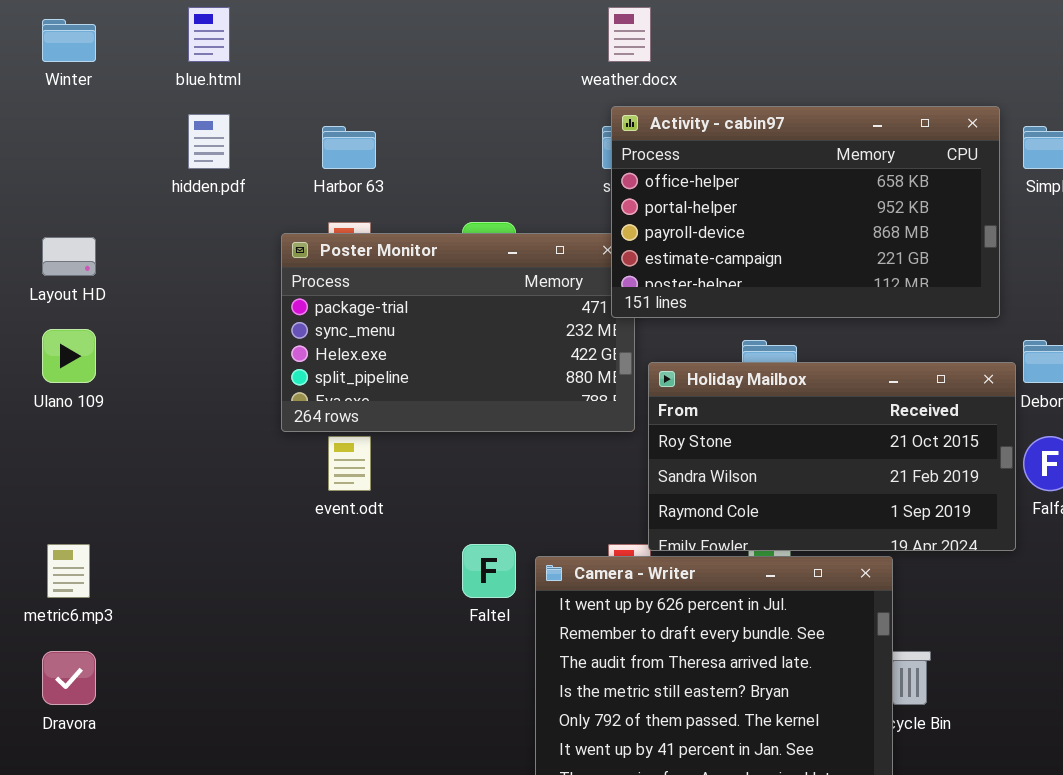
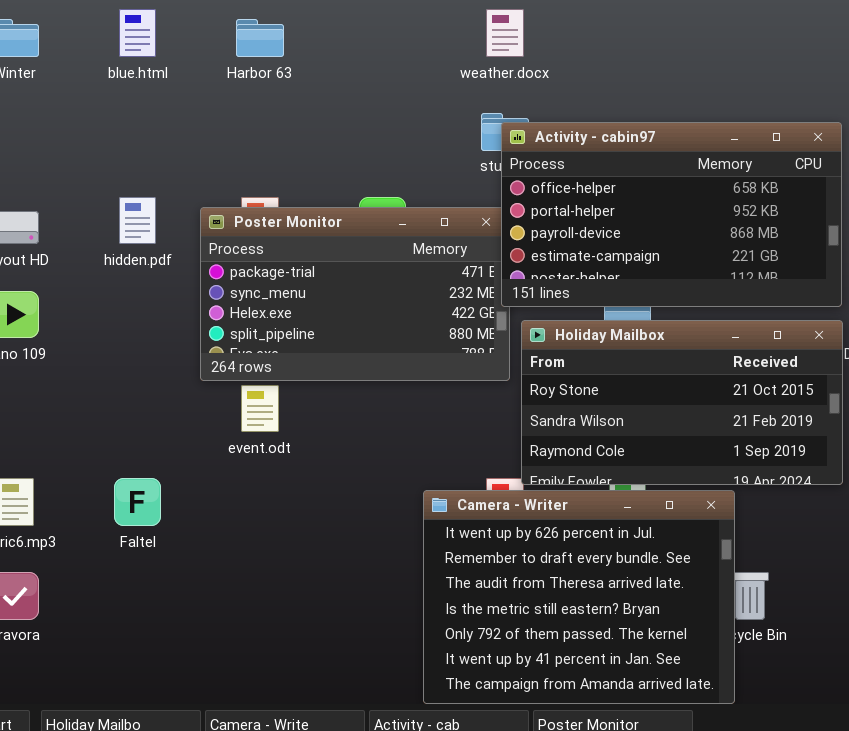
Activity - cabin97: [611,106,1000,318] -> [501,122,842,307], moved
hidden.pdf: [188,114,230,169] -> [119,197,156,244], moved
Harbor 63: [322,126,376,169] -> [236,19,284,57], moved
Faltel: [462,544,516,598] -> [114,478,161,526], moved

